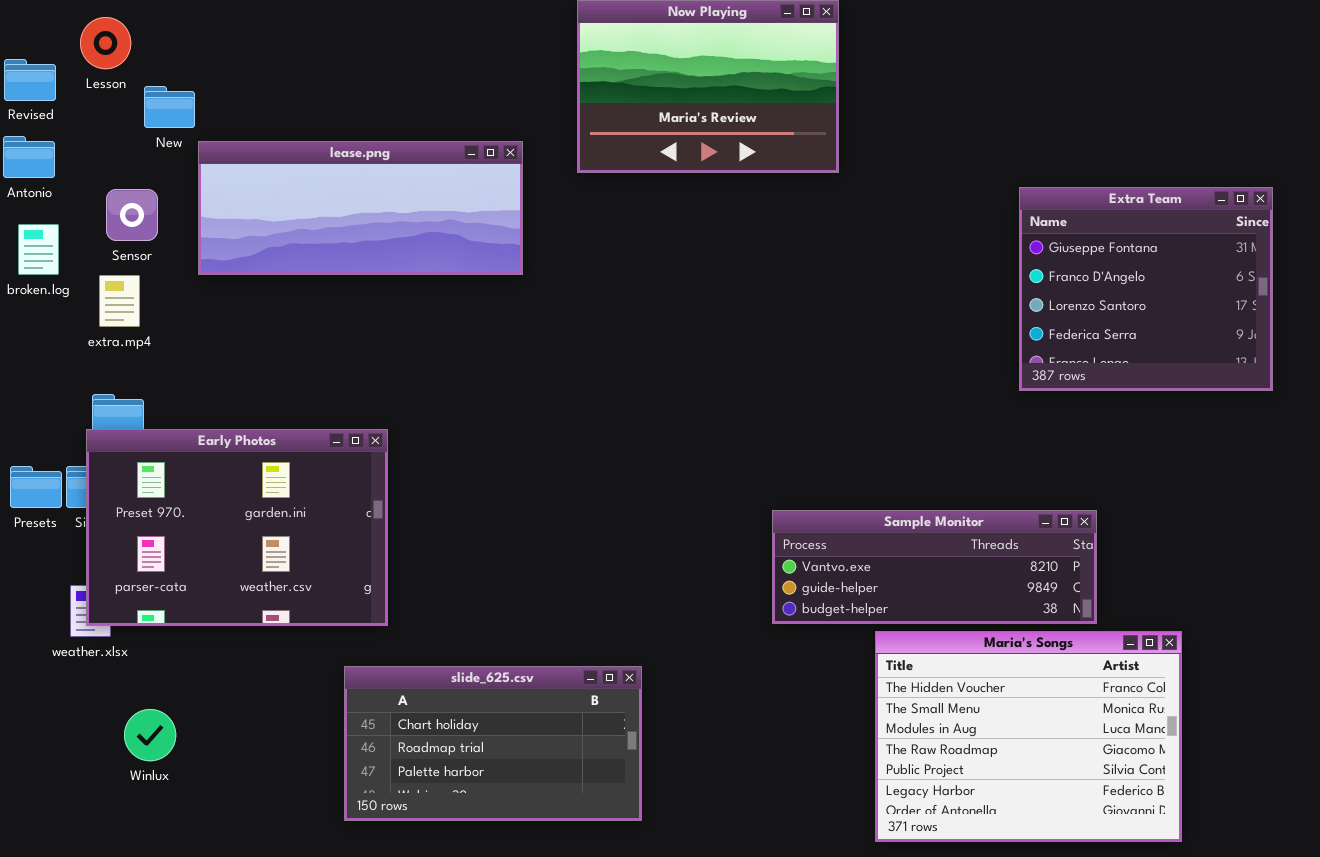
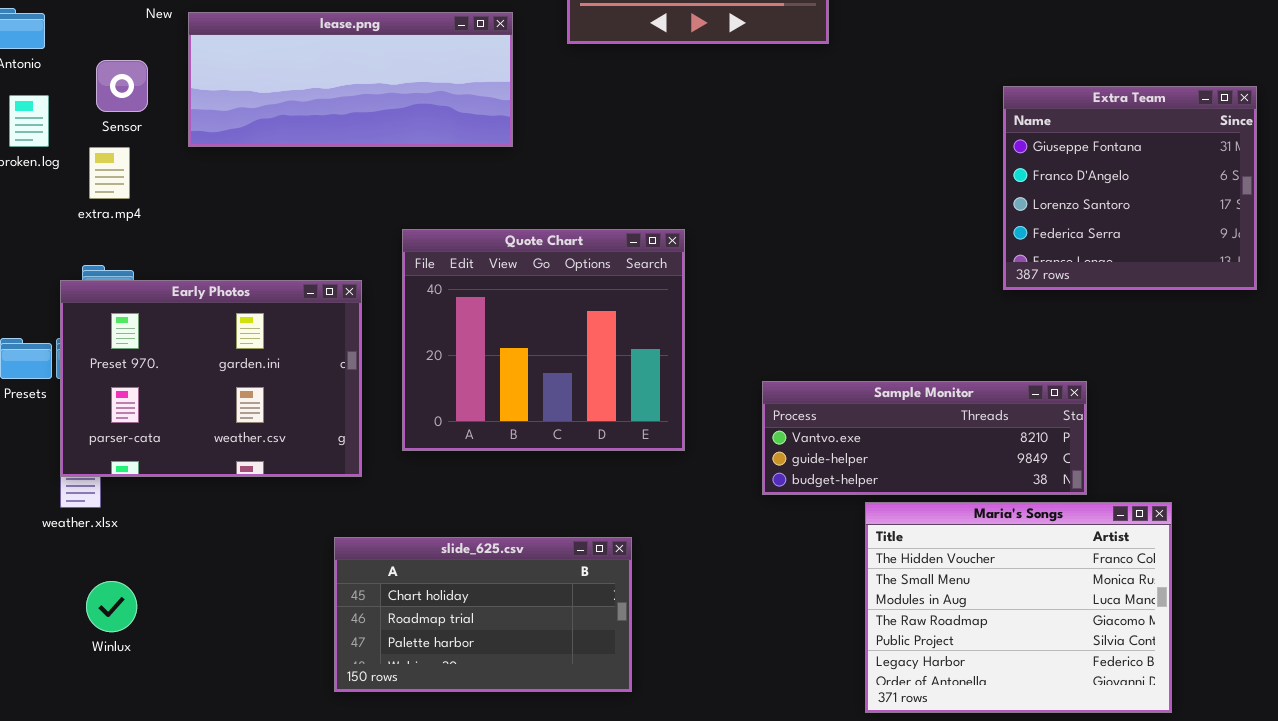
Extra Team: [1019,187,1273,391] -> [1003,86,1257,290], moved
Quote Chart: none -> [402,229,685,451], opened
Early Photos: [86,429,388,626] -> [60,280,362,477], moved
Winlux: [124,709,176,761] -> [86,581,137,632], moved

